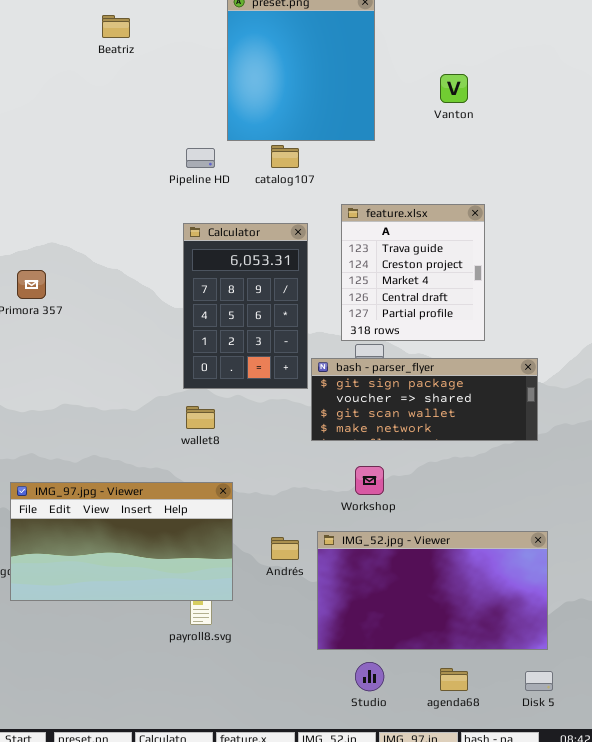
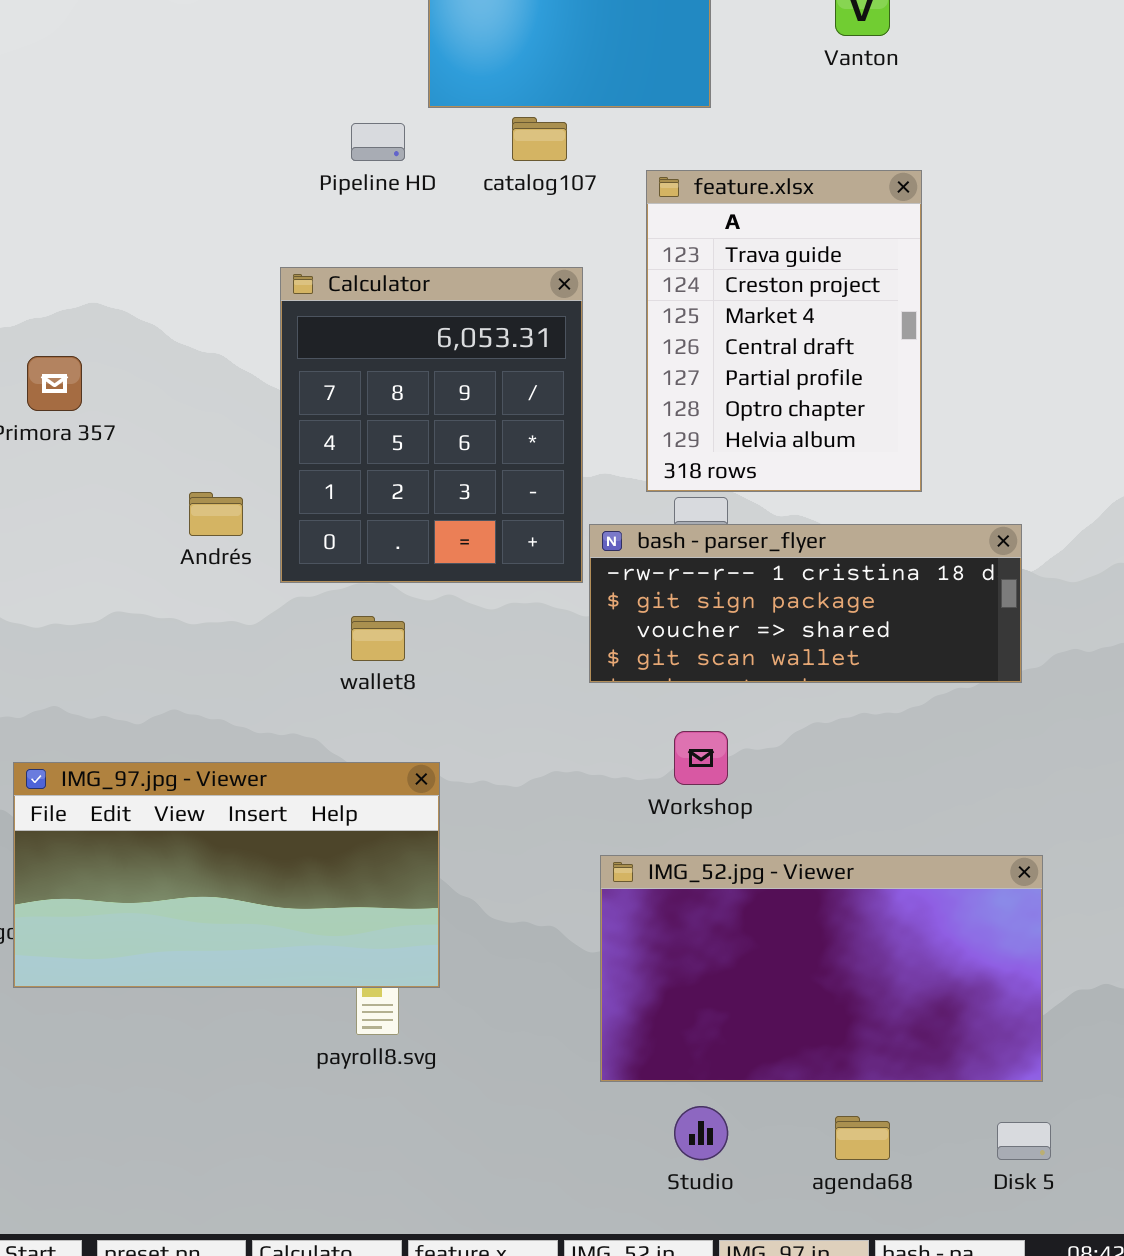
feature.xlsx: [341,204,485,341] -> [646,170,922,492], resized
Calculator: [183,223,308,389] -> [280,267,583,583], resized
bash - parser_flyer: [311,358,538,441] -> [589,524,1022,683], scrolled up 1 row
Andrés: [271,537,299,560] -> [189,492,243,536], moved

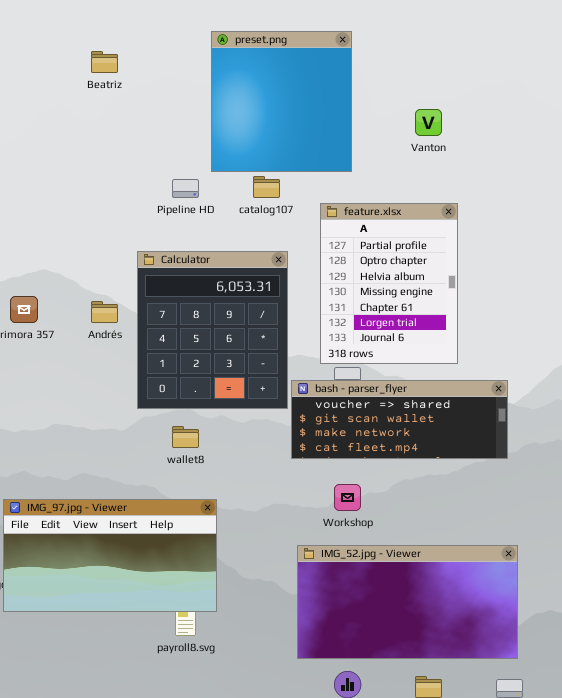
feature.xlsx: [646,170,922,492] -> [320,203,458,364], scrolled down 4 rows
Andrés: [189,492,243,536] -> [91,301,118,323], moved
bash - parser_flyer: [589,524,1022,683] -> [291,380,508,459], scrolled down 2 rows

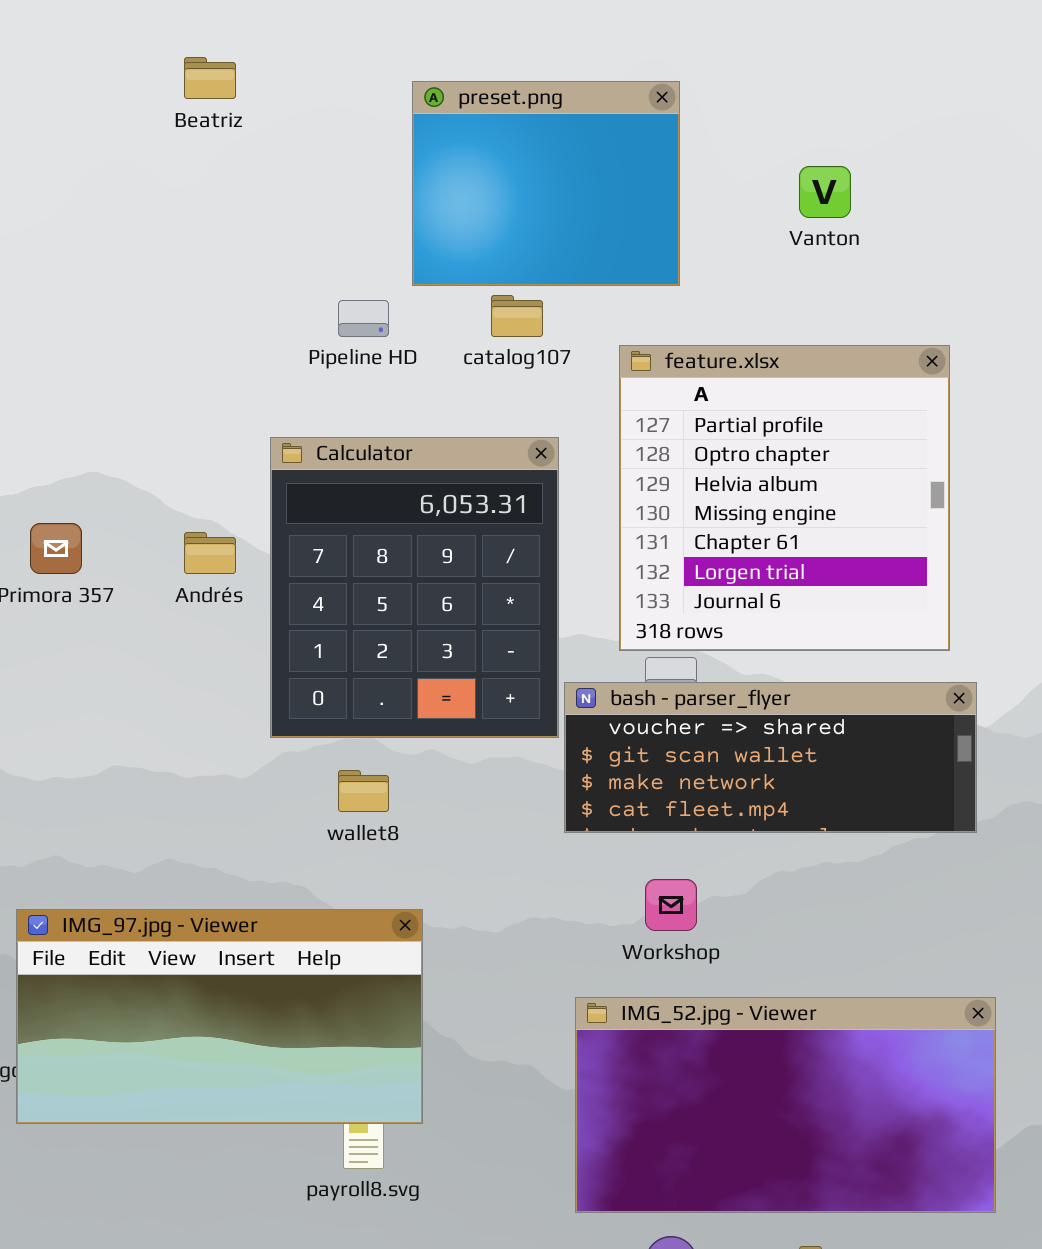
preset.png: [211,31,352,172] -> [412,81,680,286], resized
feature.xlsx: [320,203,458,364] -> [619,345,950,651], resized

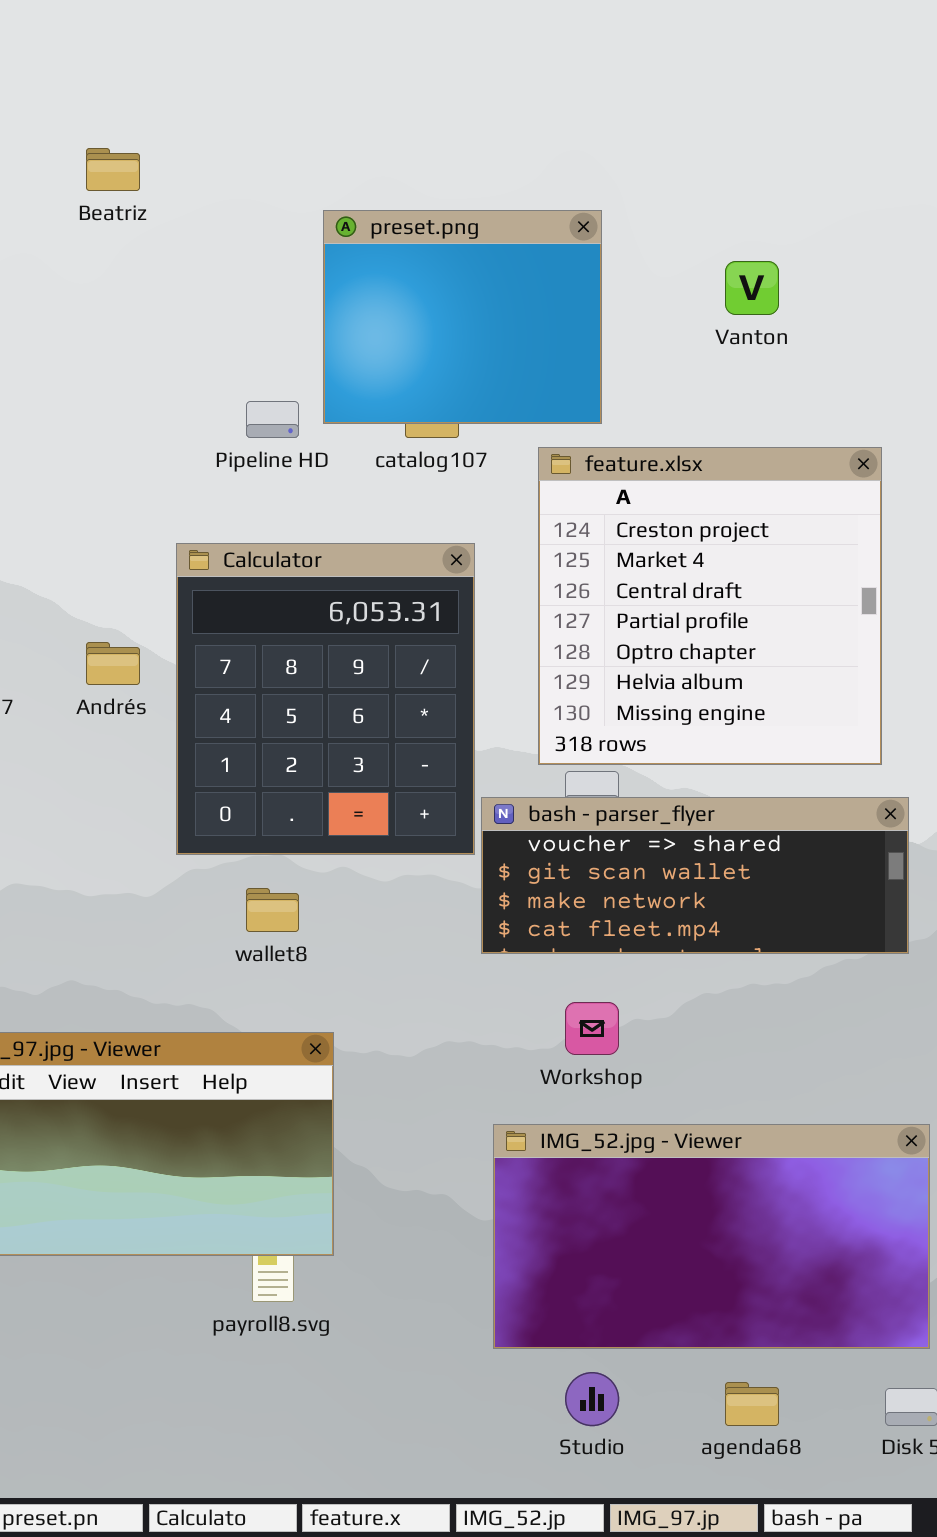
preset.png: [412,81,680,286] -> [323,210,602,424], moved
feature.xlsx: [619,345,950,651] -> [538,447,882,765], scrolled up 3 rows

